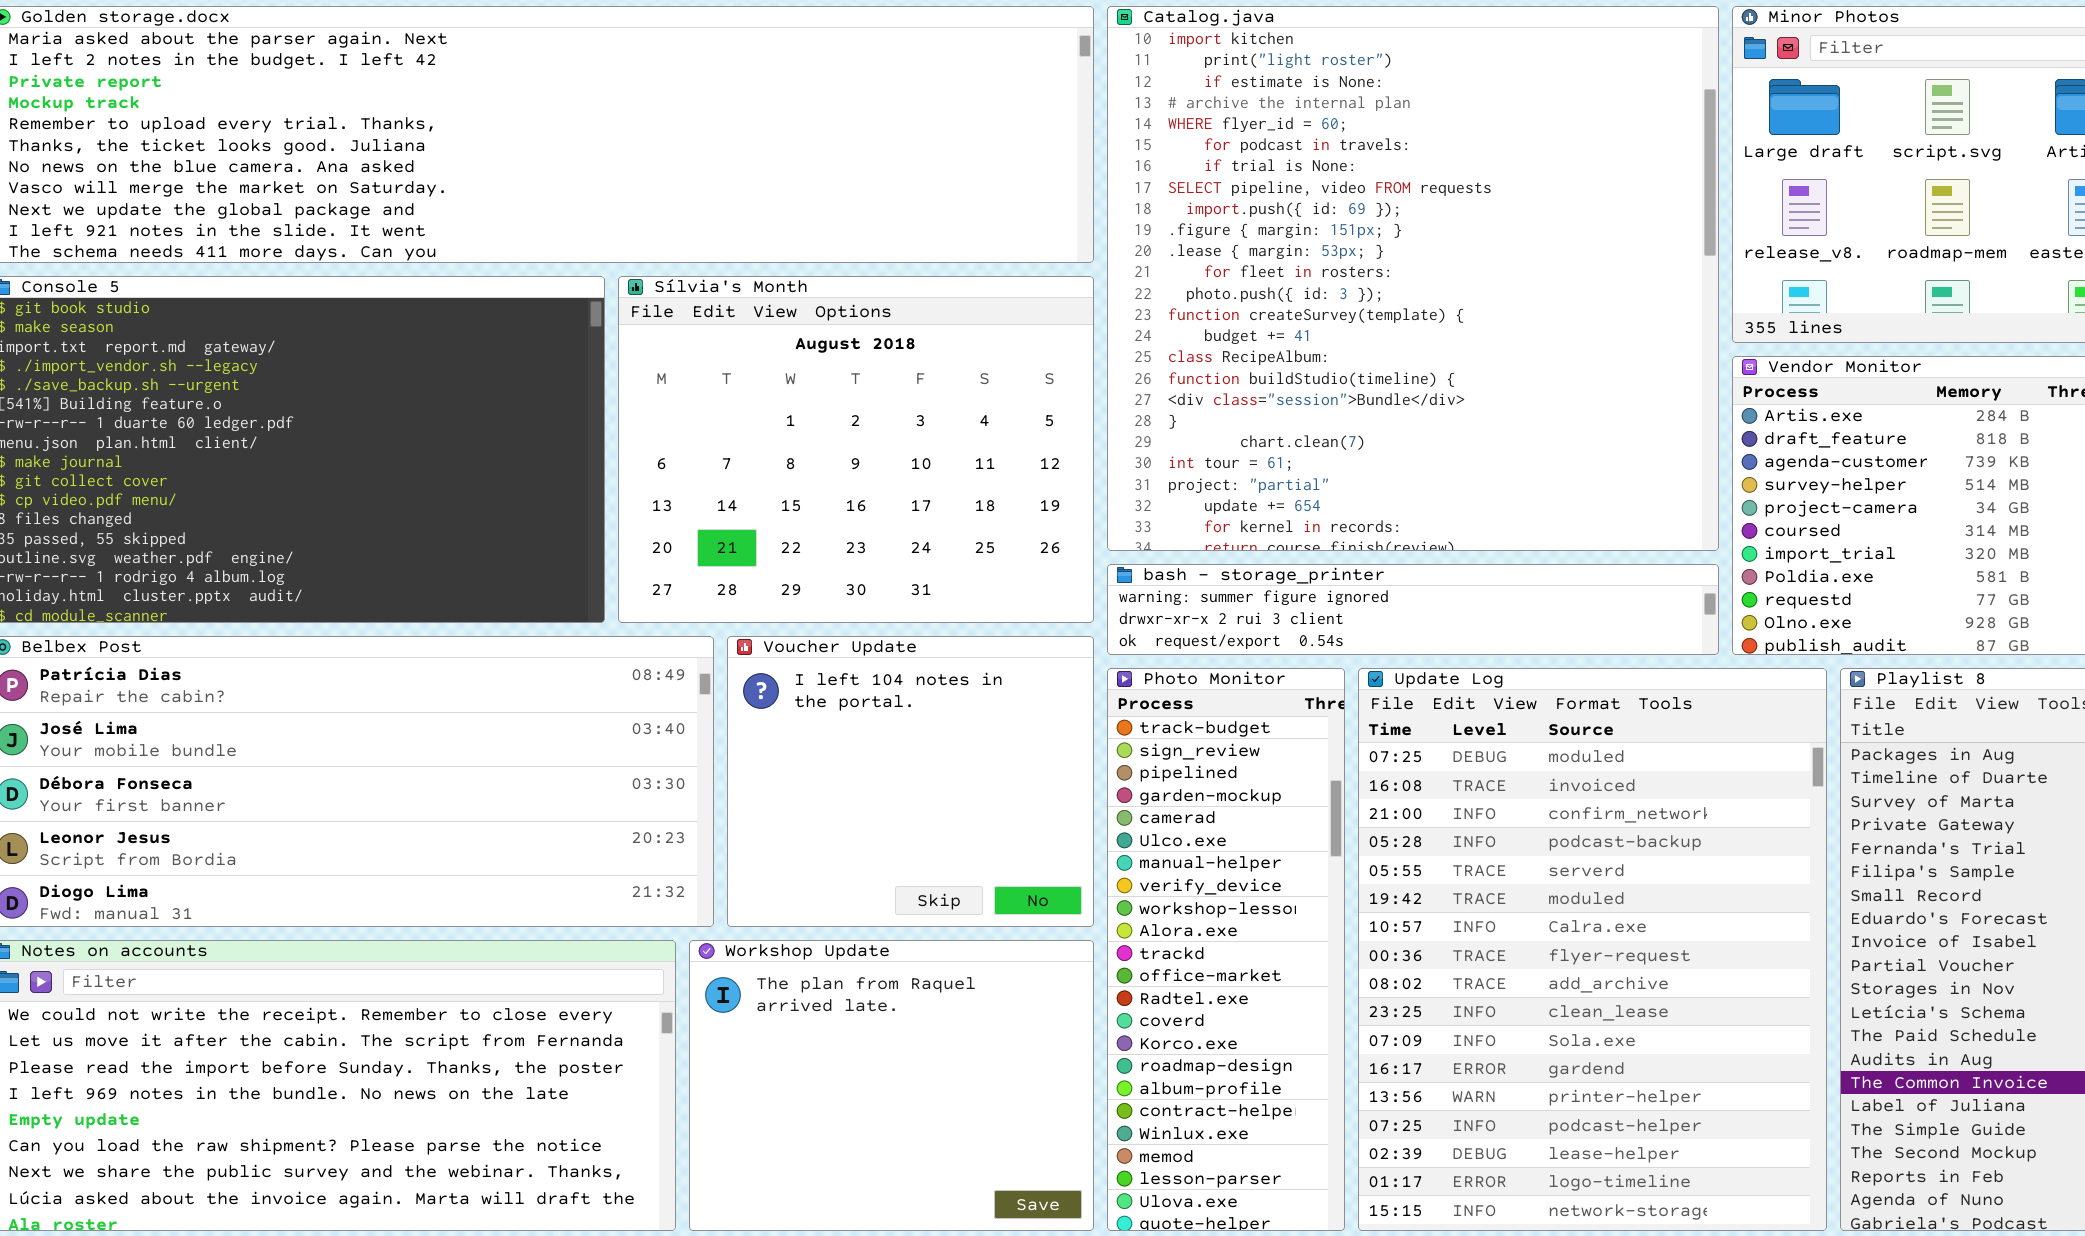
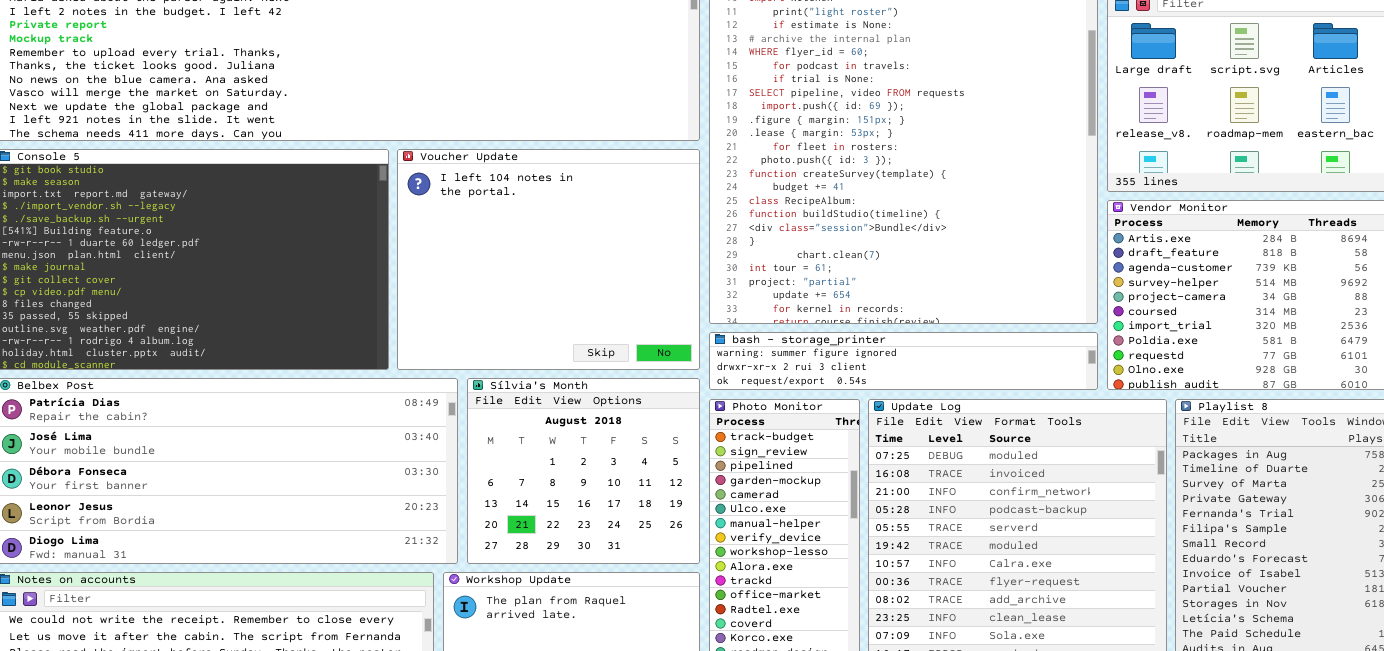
Sílvia's Month: [618,276,1094,623] -> [467,378,700,564], moved, resized
Voucher Update: [727,636,1094,927] -> [397,149,700,370], moved, resized

